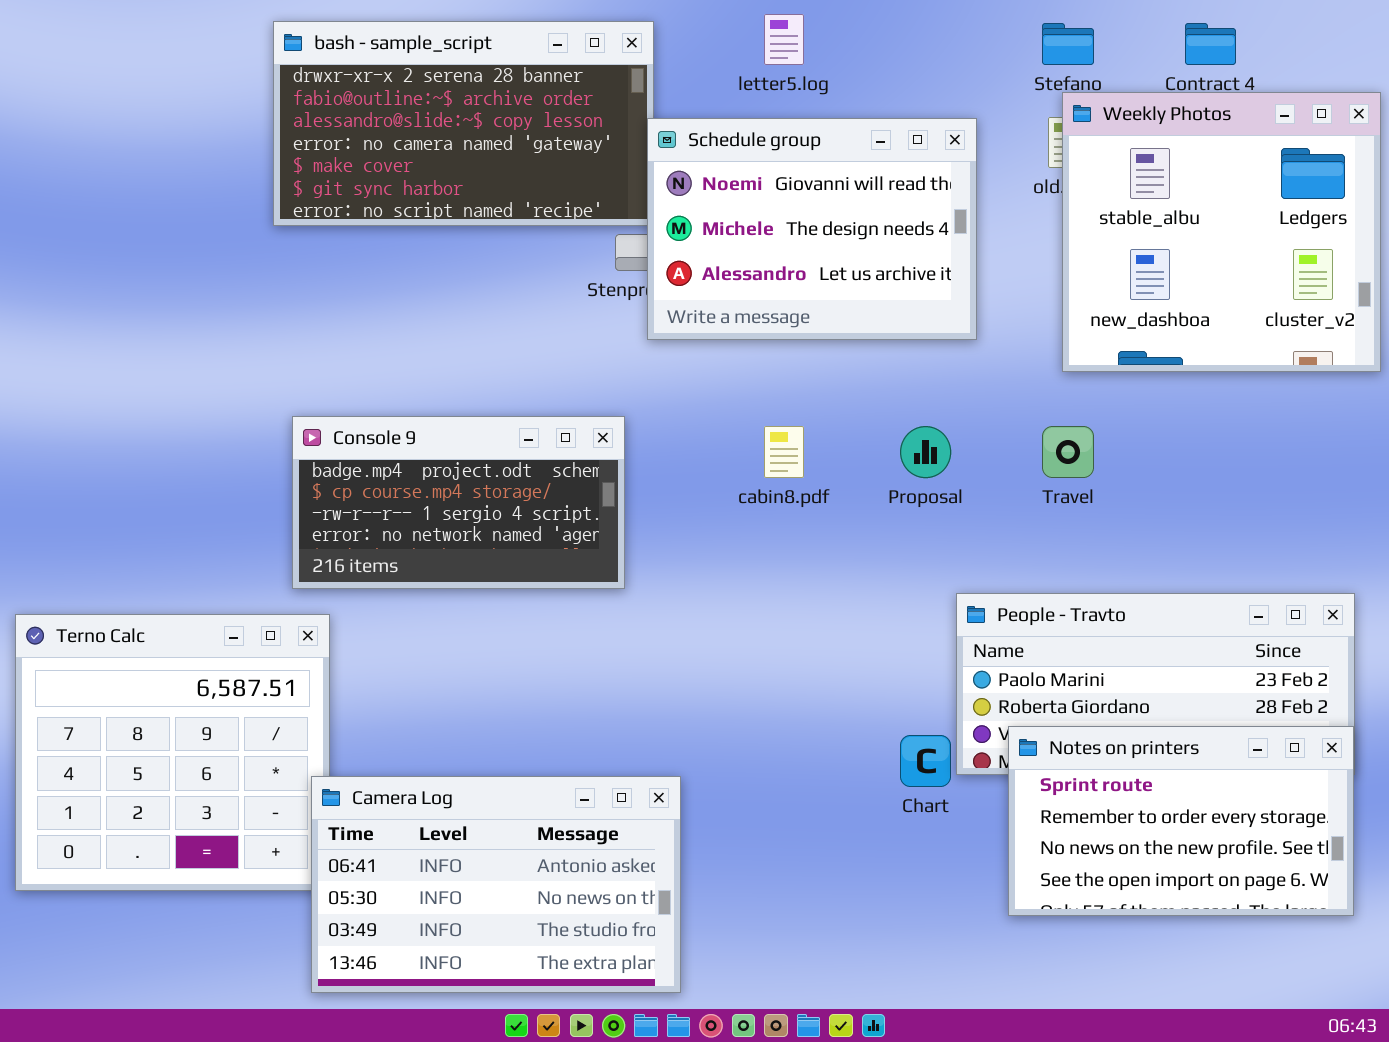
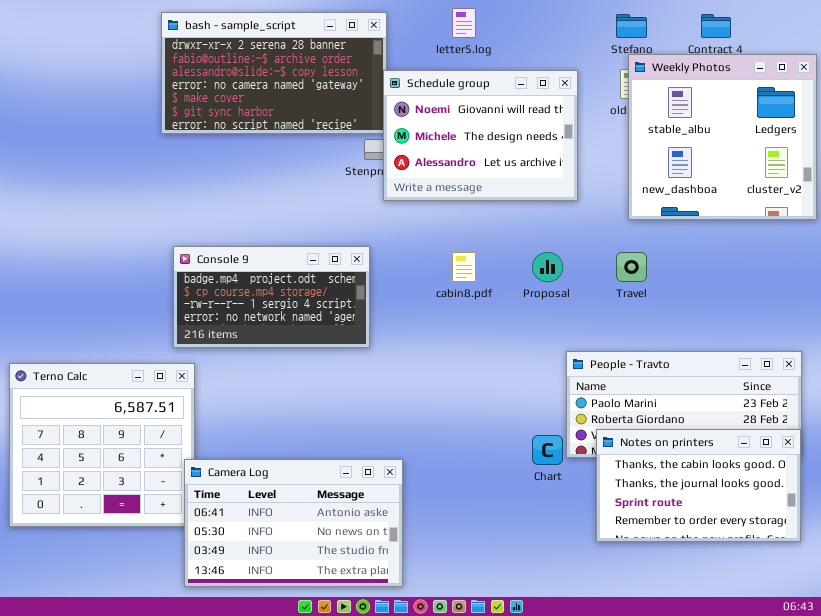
Notes on printers: [1008,726,1354,916] -> [596,429,801,542], scrolled up 2 rows

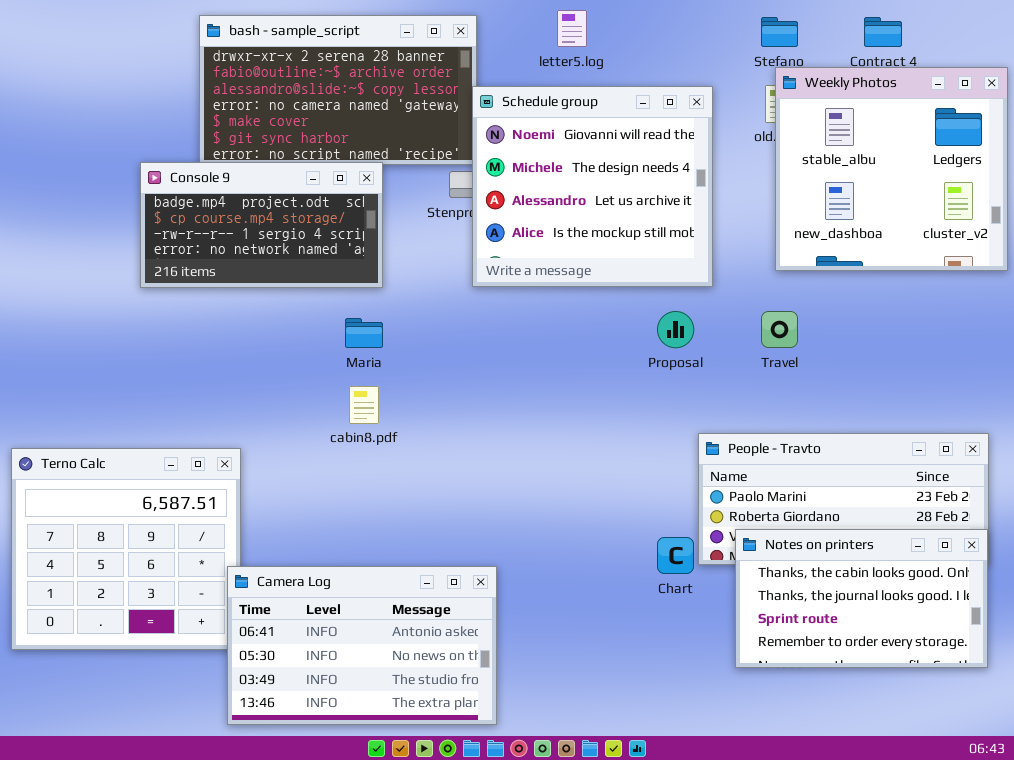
Schedule group: [383,70,578,201] -> [472,86,713,287], resized
Console 9: [173,246,370,348] -> [140,162,383,288], moved
cabin8.pdf: [452,252,476,282] -> [349,386,379,424], moved

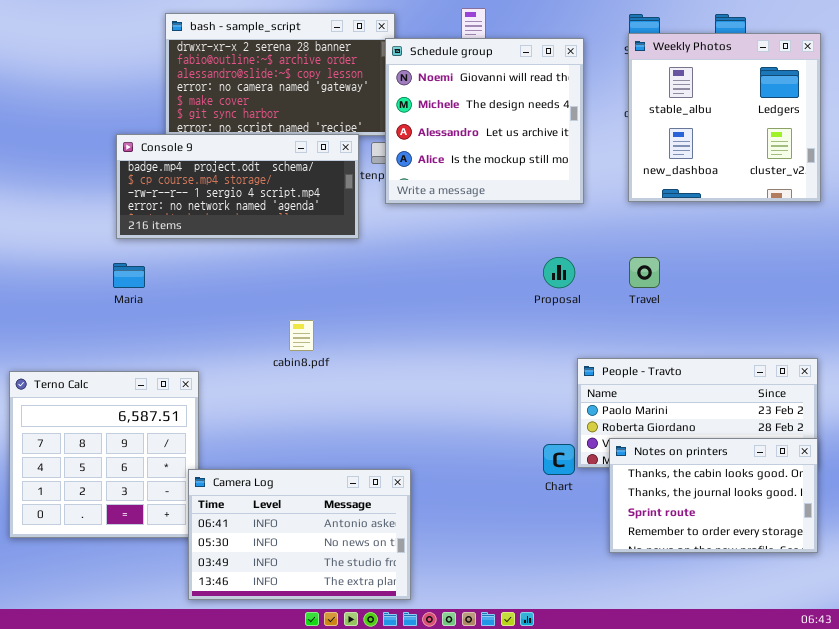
Weekly Photos: [775,67,1008,271] -> [628,33,821,202], moved
Schedule group: [472,86,713,287] -> [385,38,584,204], moved
Console 9: [140,162,383,288] -> [116,134,359,239], resized
Maria: [345,318,383,348] -> [113,263,145,288], moved

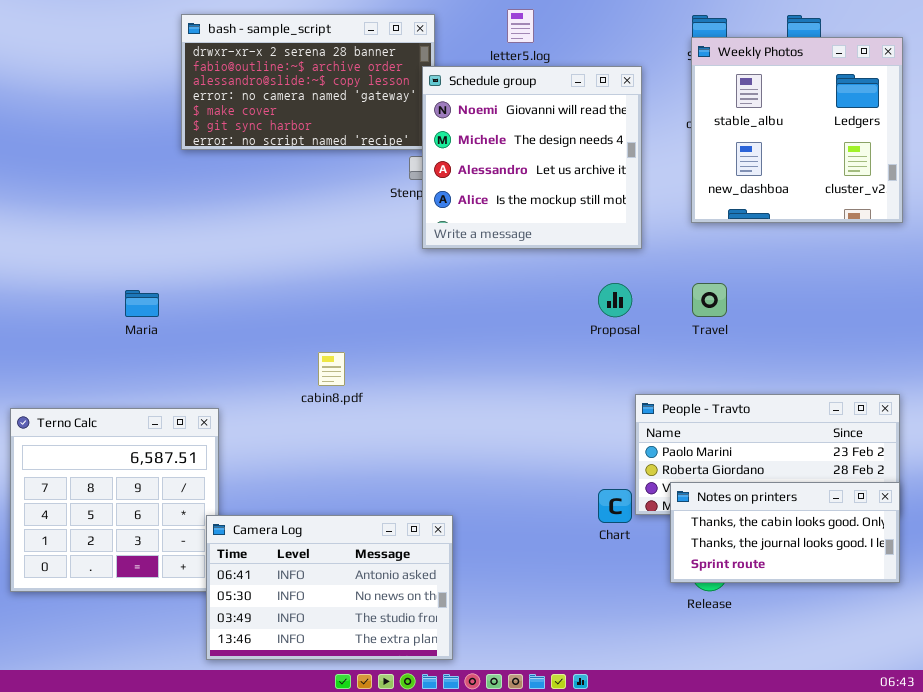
Schedule group: [385,38,584,204] -> [422,66,642,249], moved
Console 9: [116,134,359,239] -> none, closed
Notes on printers: [609,438,818,553] -> [670,482,900,583], resized

